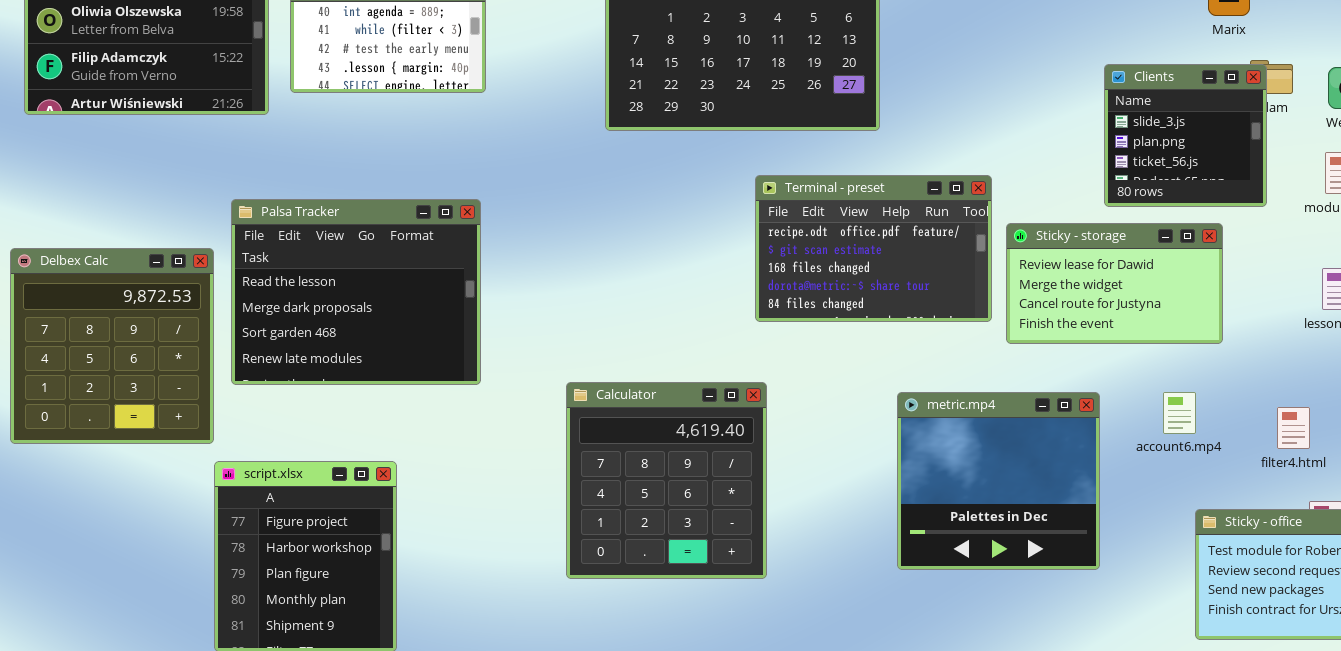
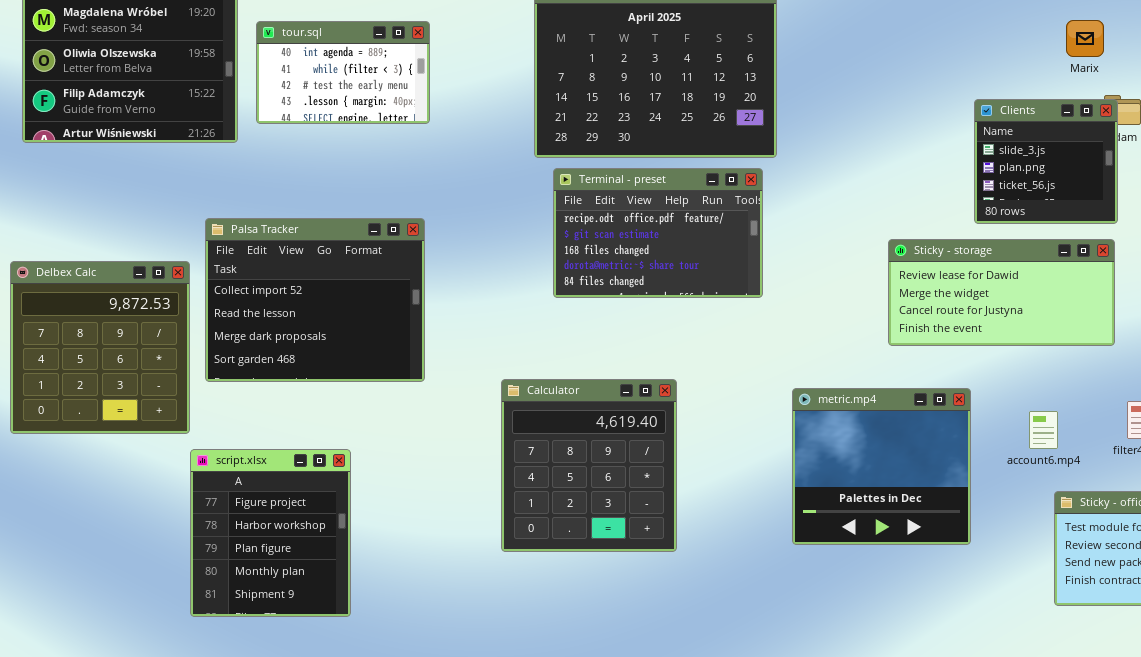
Terminal - preset: [755,175,992,322] -> [553,168,763,298], moved
Palsa Tracker: [231,199,481,385] -> [205,218,425,382], scrolled up 1 row
Sticky - storage: [1006,223,1223,344] -> [888,239,1115,346], resized
account6.mp4: [1163,392,1196,434] -> [1029,411,1058,449], moved

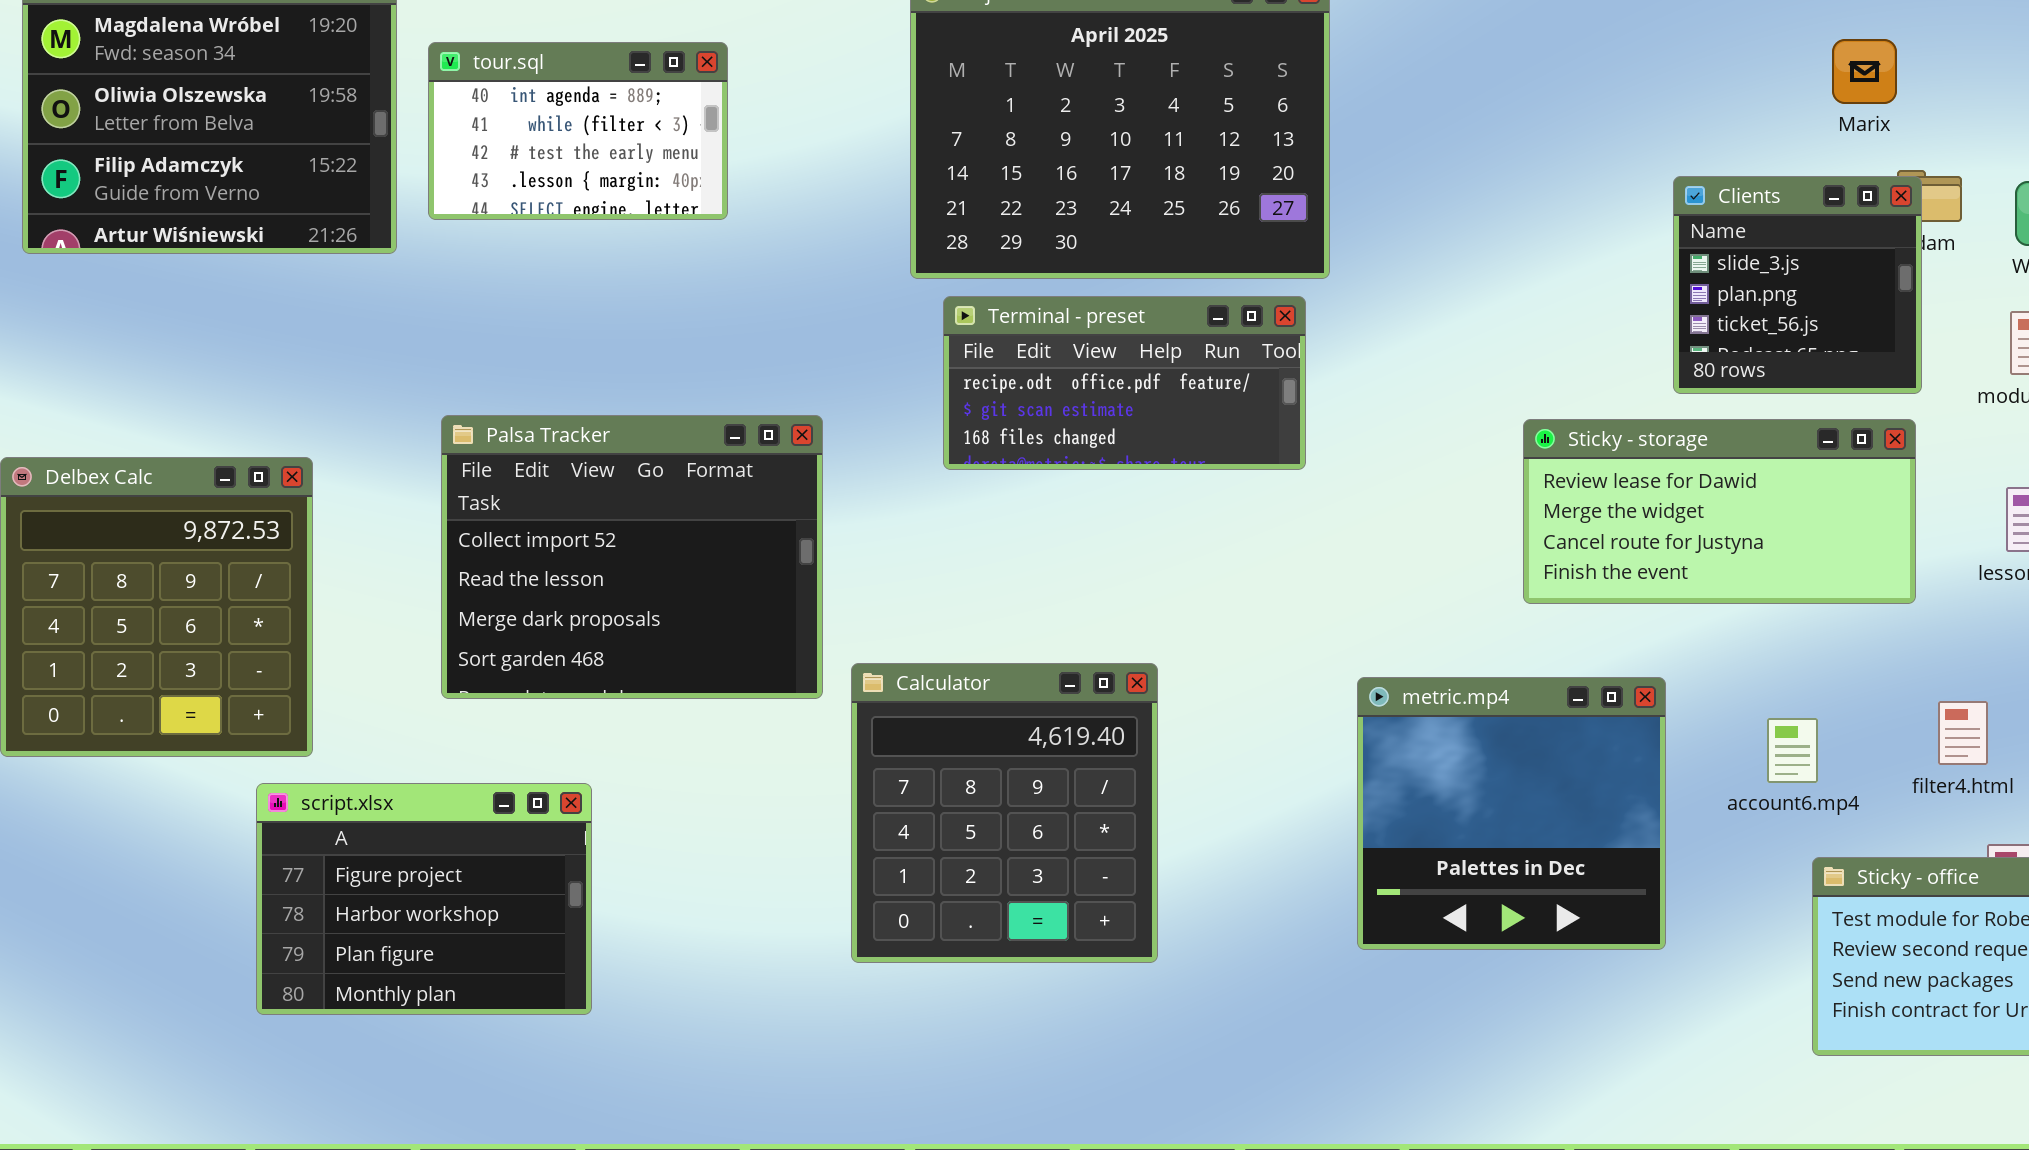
Terminal - preset: [553,168,763,298] -> [943,296,1306,470], resized
Palsa Tracker: [205,218,425,382] -> [441,415,823,699], moved
script.xlsx: [190,449,351,617] -> [256,783,592,1015], resized

